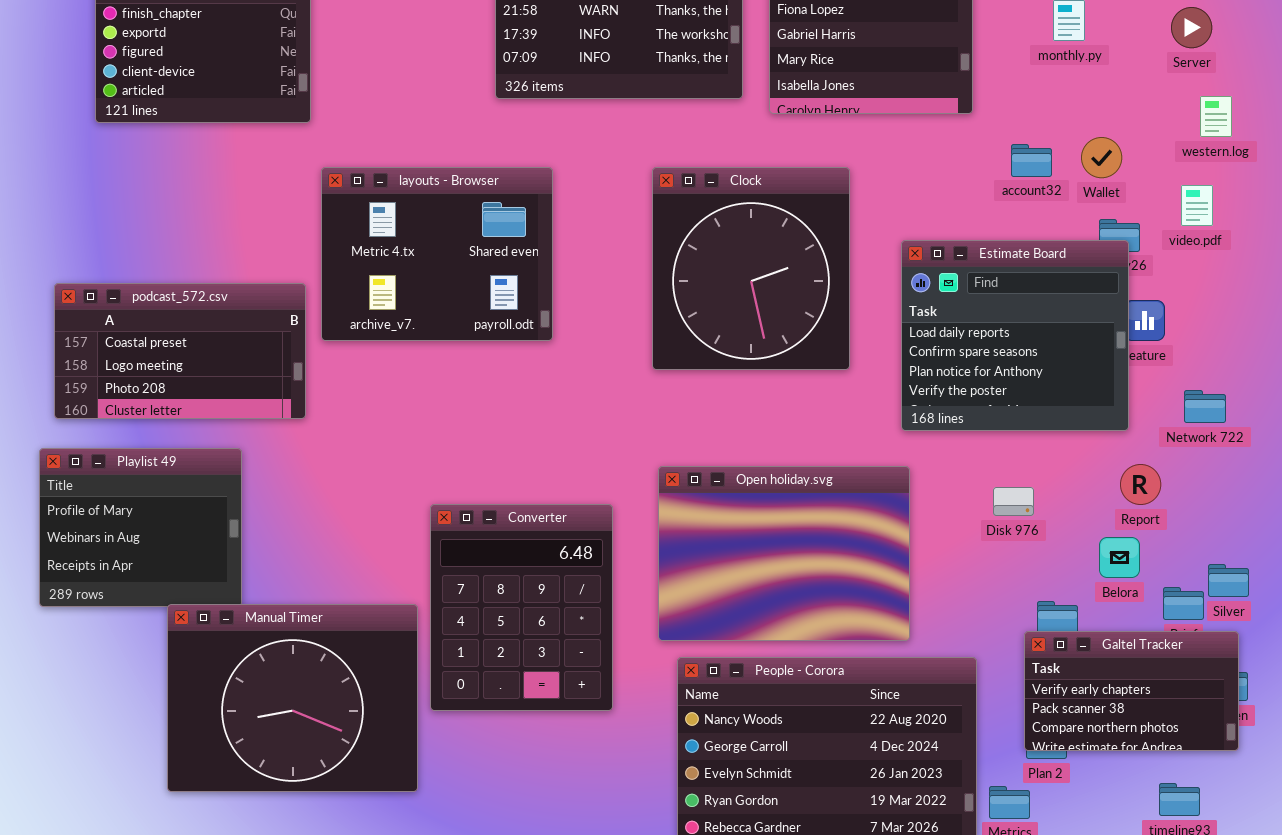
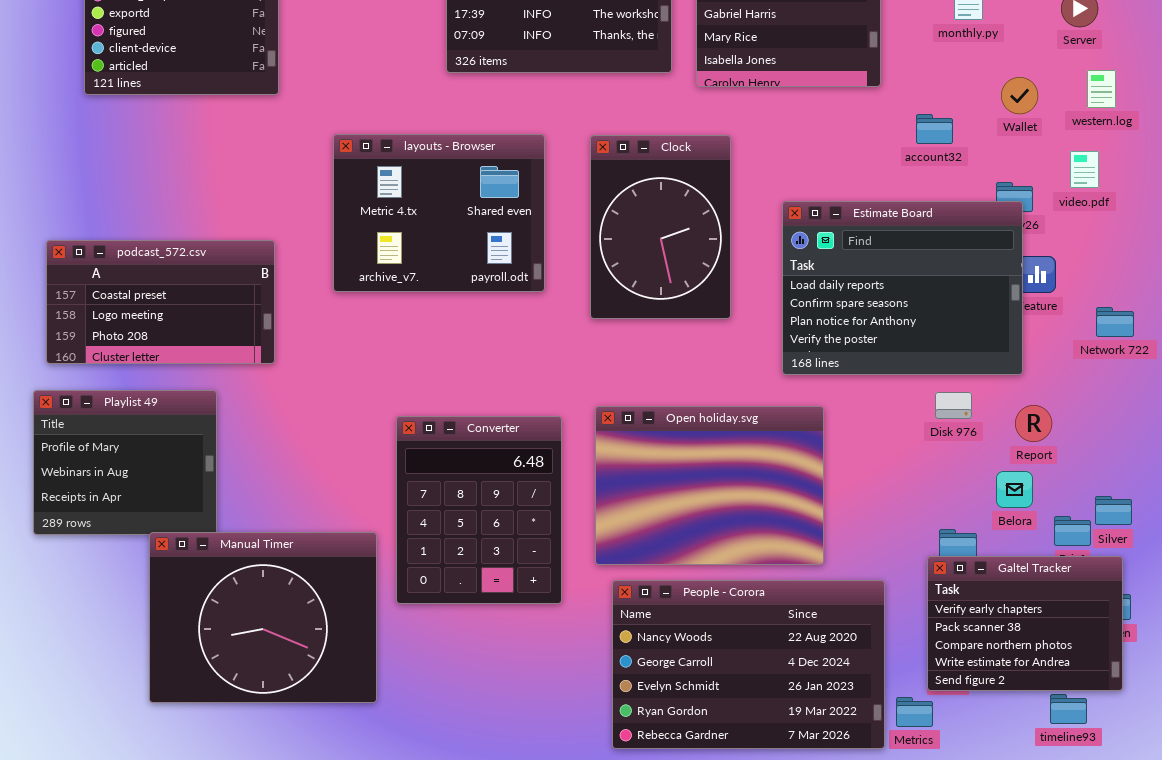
Wallet: [1081,137,1122,178] -> [1001,77,1038,114], moved
layouts - Browser: [321,167,553,341] -> [333,134,545,292], moved
Clock: [652,167,850,370] -> [590,135,731,319], resized
Estimate Board: [901,240,1129,431] -> [782,201,1023,375], resized
Network 722: [1184,390,1226,423] -> [1096,307,1134,337], moved
Disk 976: [993,487,1034,516] -> [935,392,972,419], moved
Converter: [430,504,613,711] -> [396,416,562,604], moved
Galtel Tracker: [1024,631,1239,751] -> [927,556,1123,691], resized

